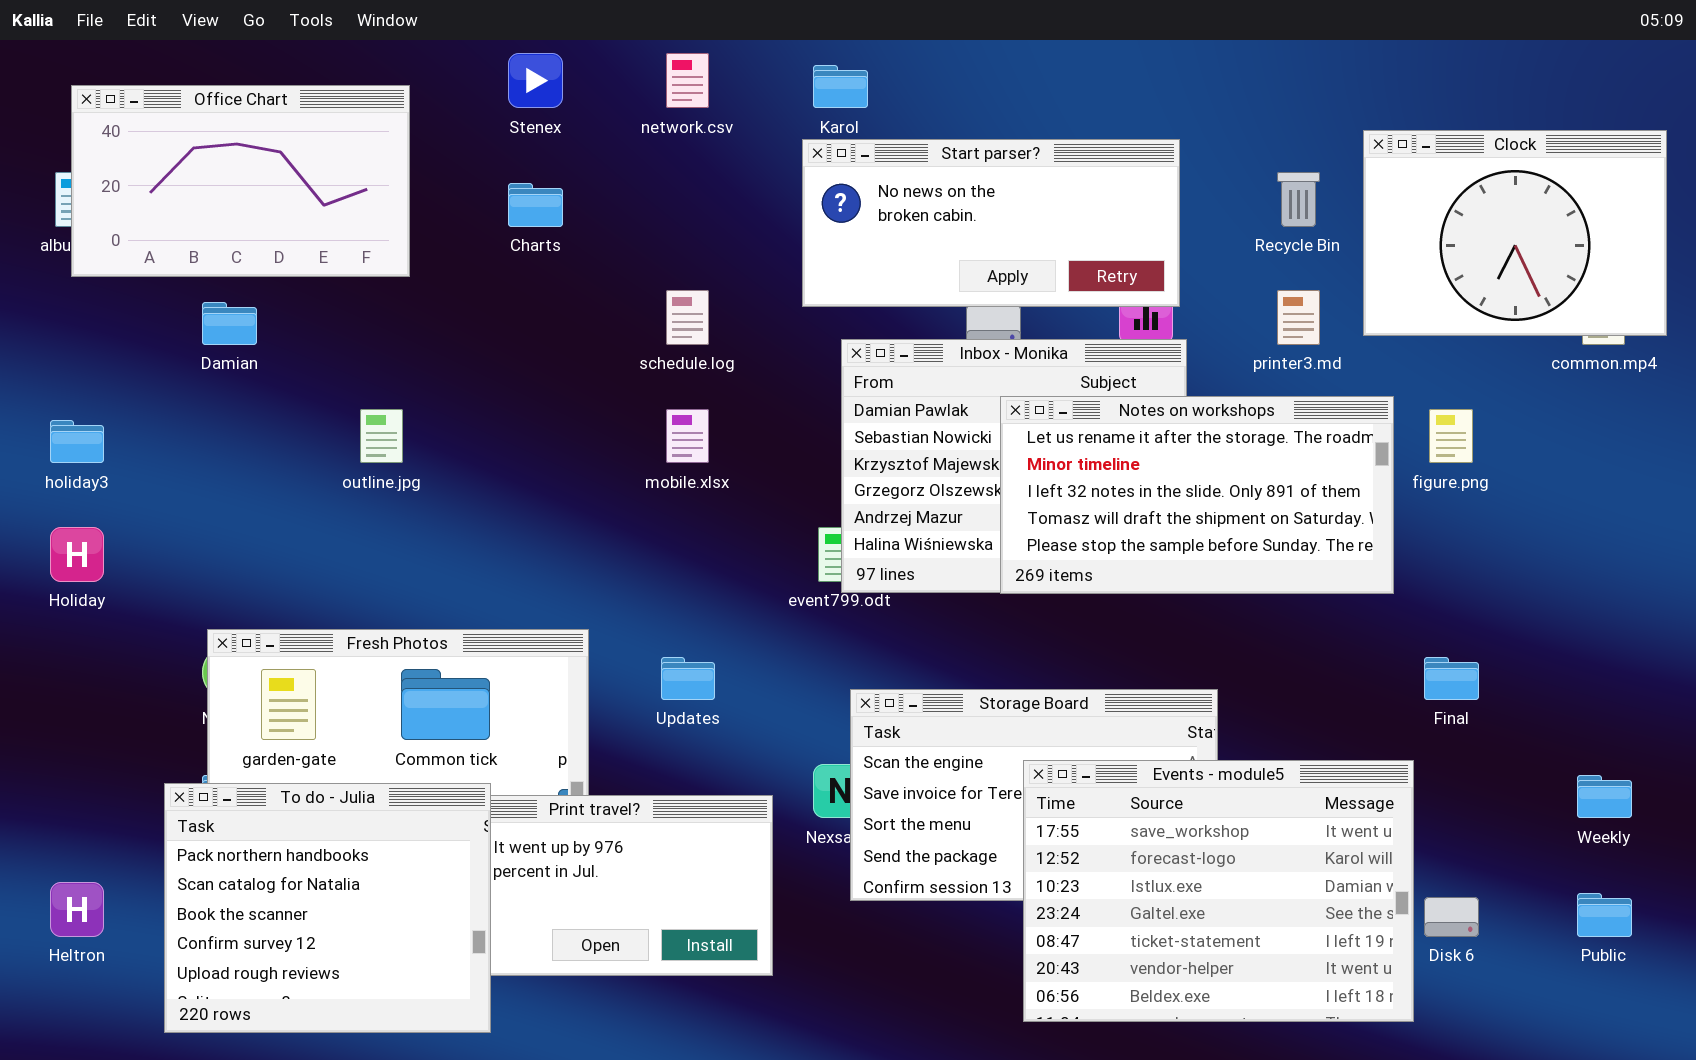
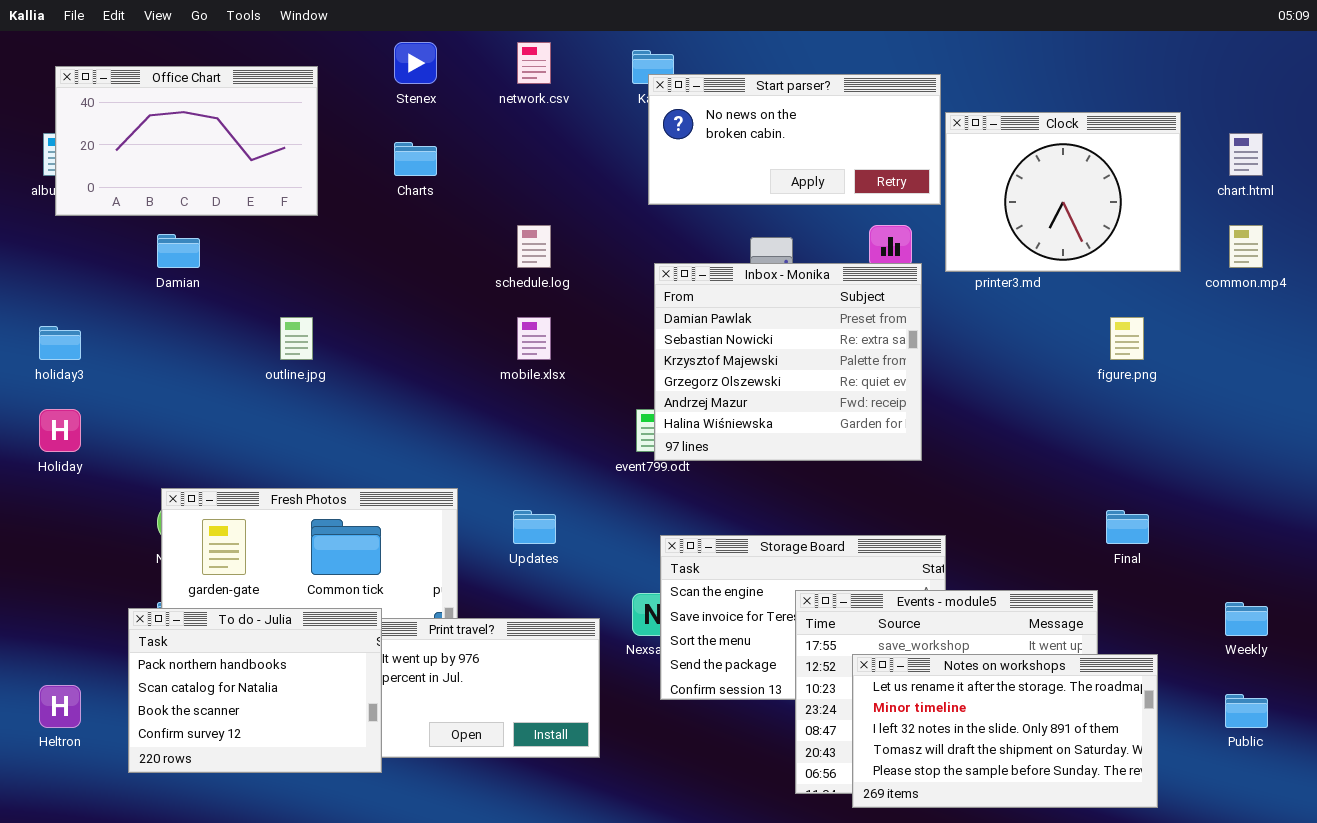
Clock: [1363,130,1667,336] -> [945,112,1181,272], moved
Start parser?: [802,139,1180,307] -> [648,74,941,205], moved
Notes on workshops: [1000,396,1394,594] -> [852,654,1158,808], moved
To do - Julia: [164,783,491,1033] -> [128,608,382,773], resized

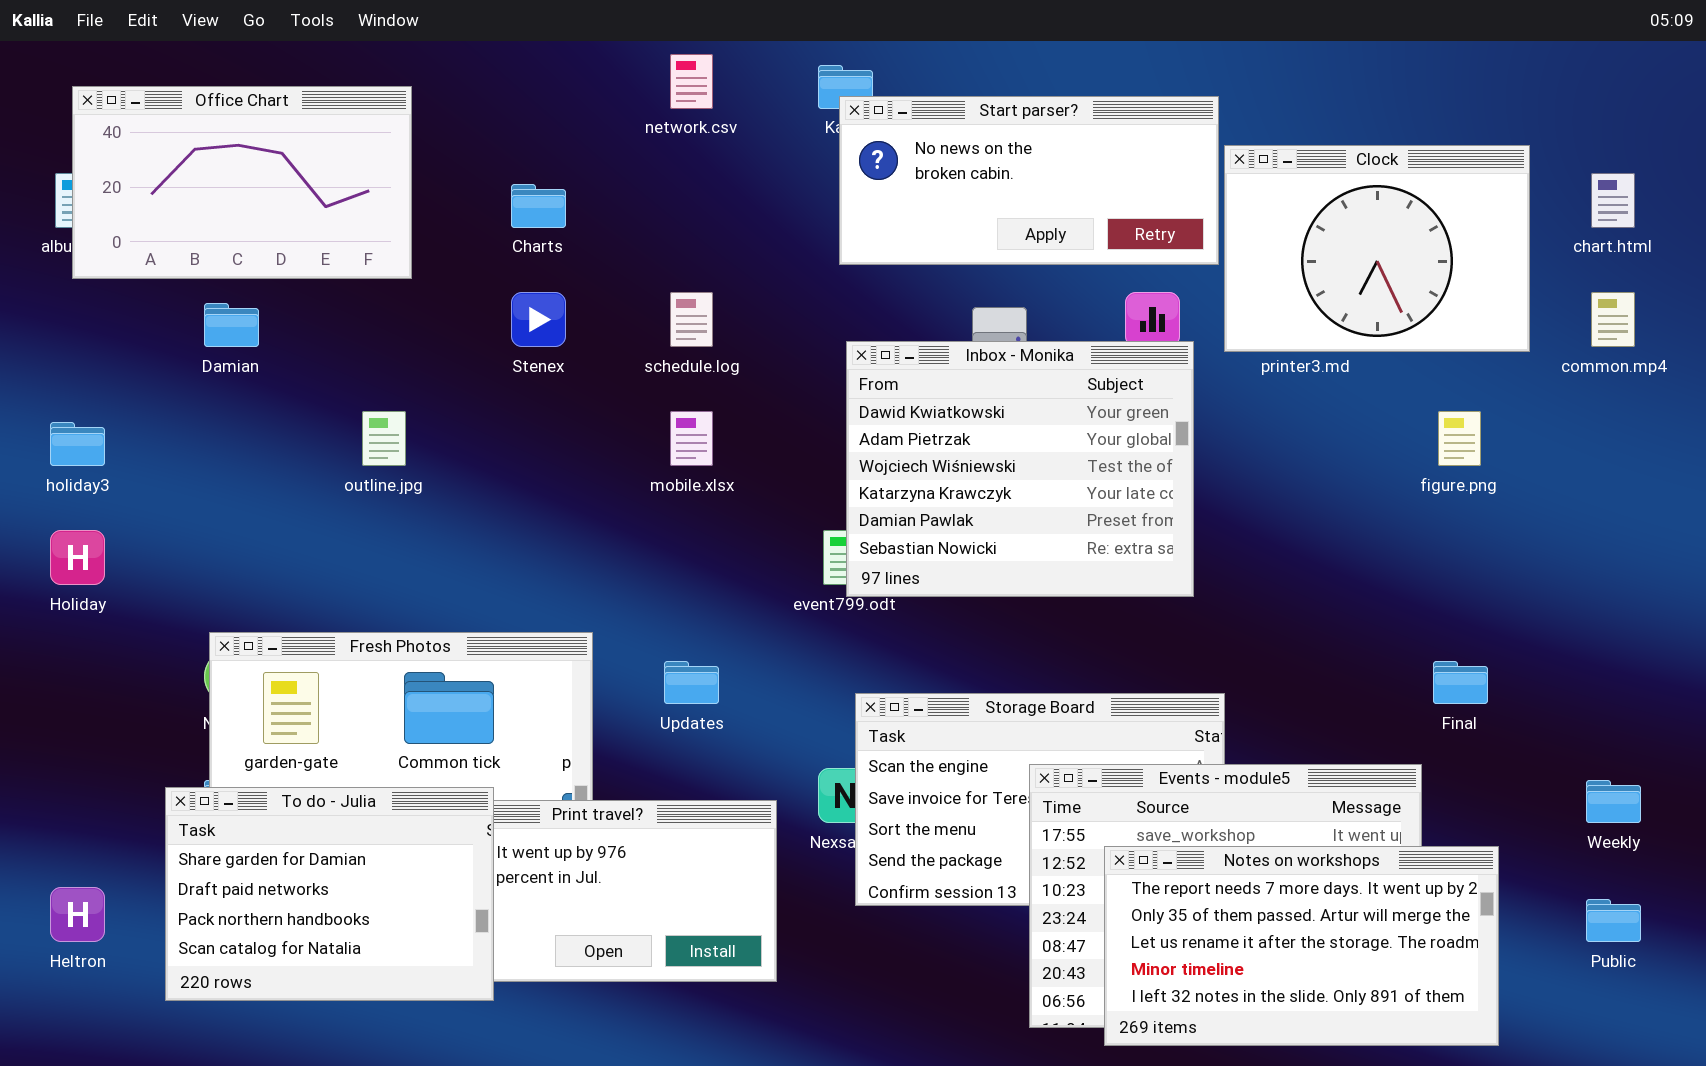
Stenex: [394,42,437,84] -> [511,292,566,347], moved
Inbox - Monika: [654,263,922,461] -> [846,341,1194,597], scrolled up 4 rows
To do - Julia: [128,608,382,773] -> [165,787,494,1001], scrolled up 2 rows
Notes on workshops: [852,654,1158,808] -> [1104,846,1499,1046], scrolled up 2 rows

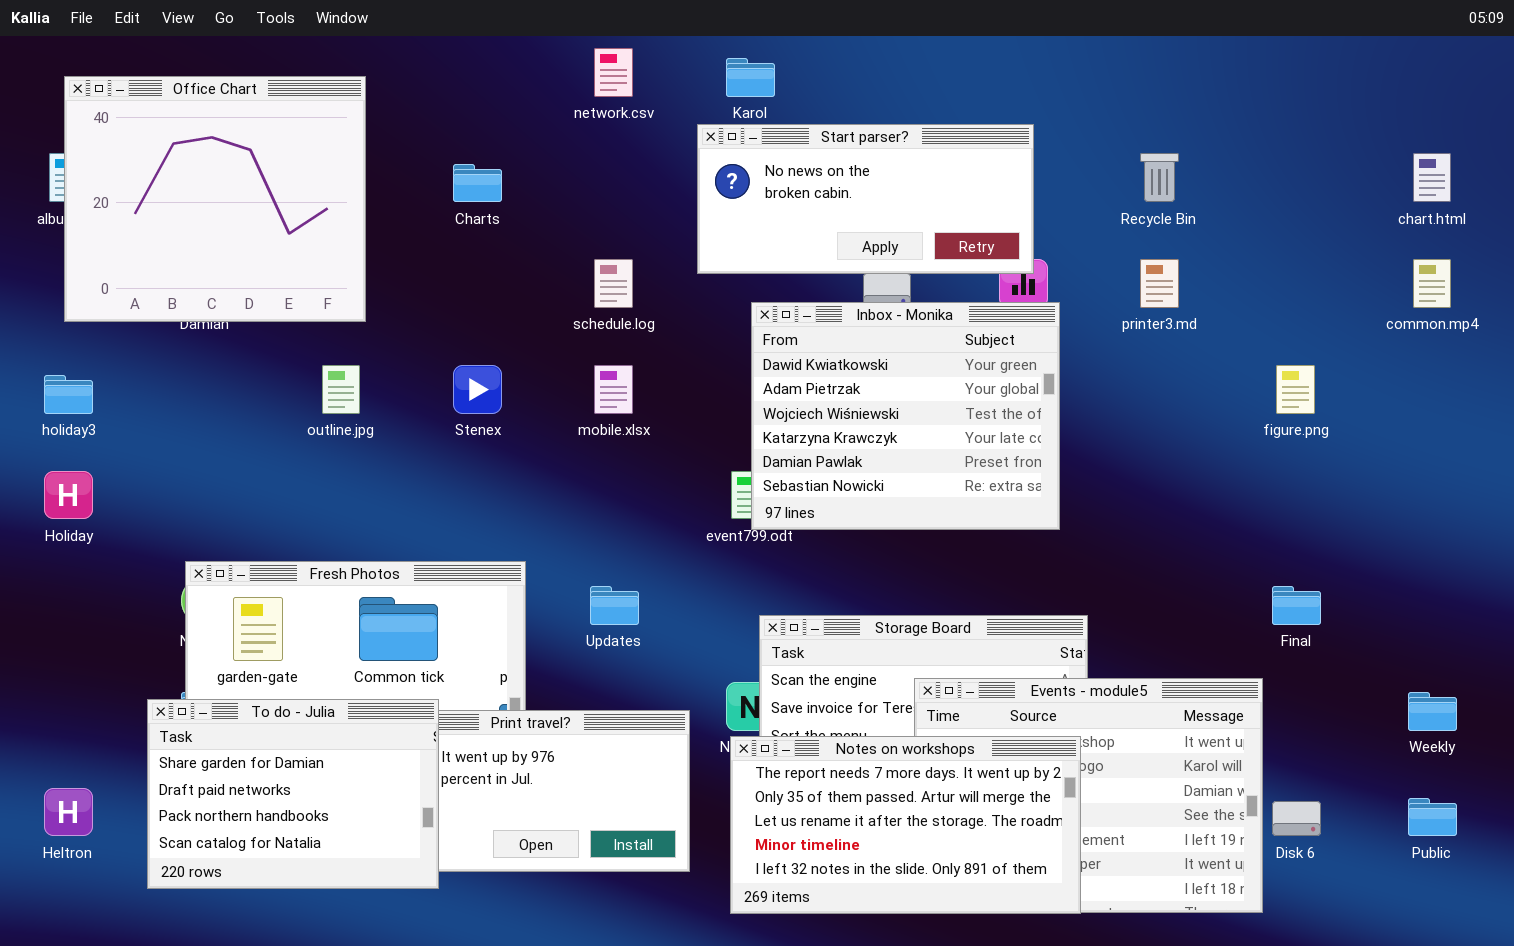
Office Chart: [72,86,412,279] -> [64,76,366,322], resized
Start parser?: [839,96,1219,265] -> [697,124,1034,274], moved
Clock: [1224,145,1530,352] -> none, closed
Stenex: [511,292,566,347] -> [453,365,502,414], moved
Notes on workshops: [1104,846,1499,1046] -> [730,736,1081,914], moved

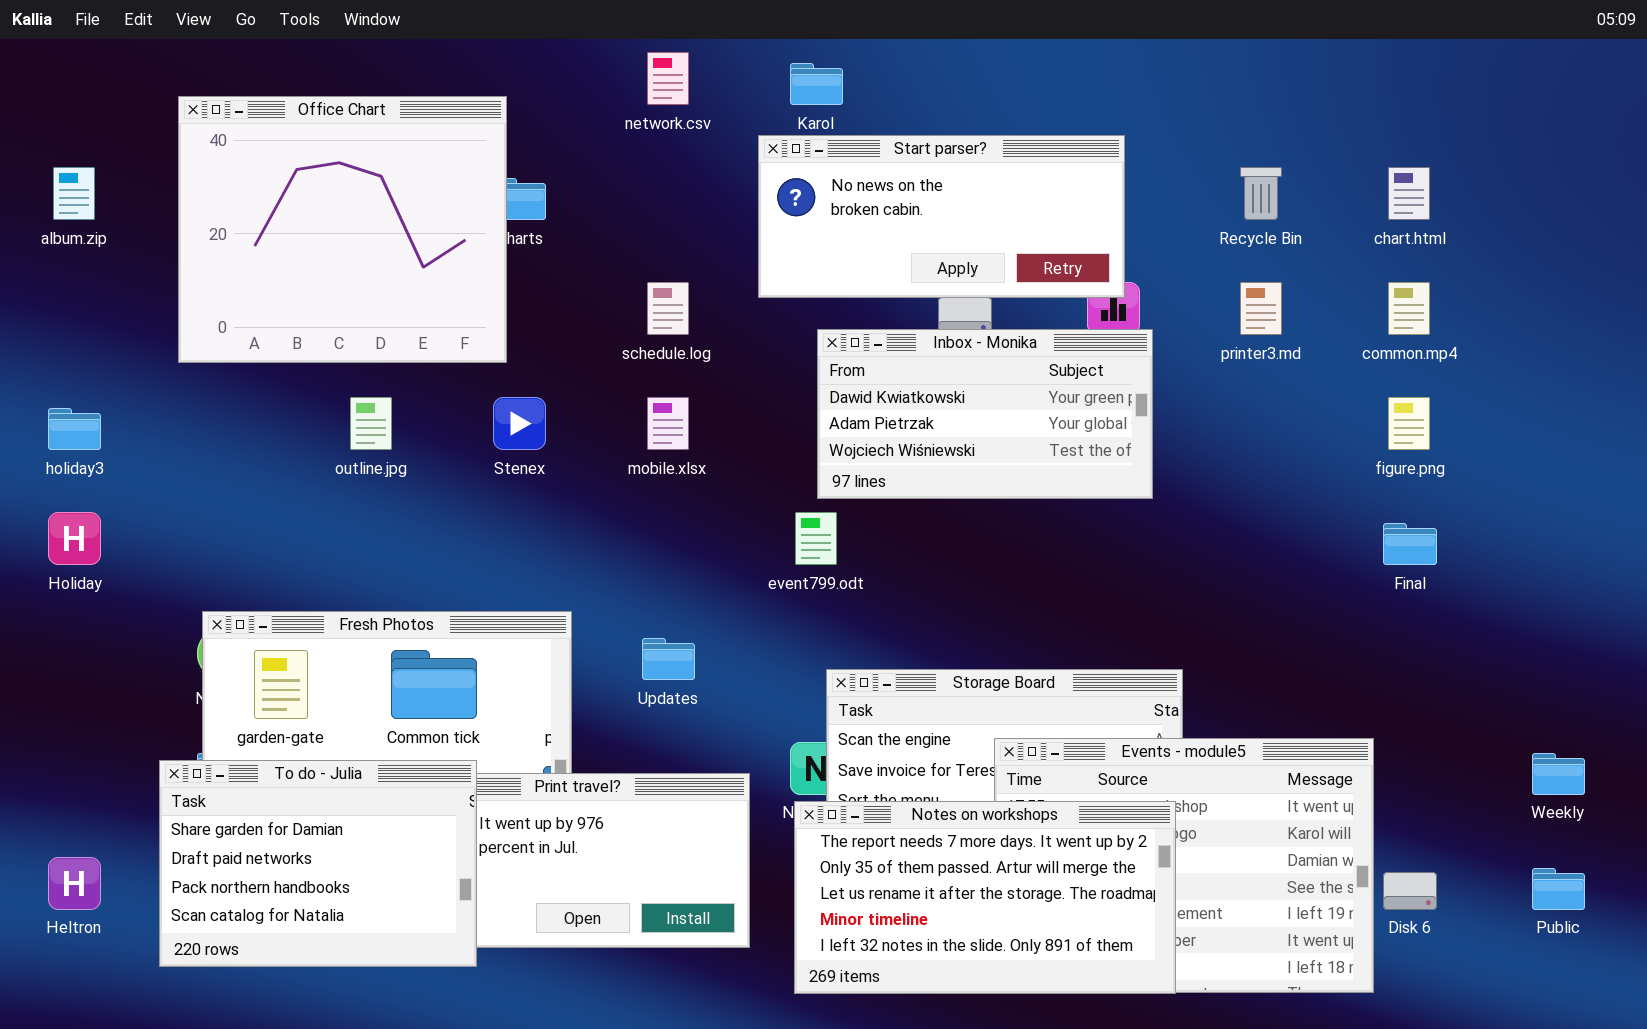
Office Chart: [64,76,366,322] -> [178,96,507,363], moved
chart.html: [1413,153,1451,202] -> [1388,167,1430,220], moved
common.mp4: [1413,259,1451,308] -> [1388,282,1430,335], moved
Inbox - Monika: [751,302,1060,530] -> [817,329,1153,499], resized
Final: [1272,586,1321,625] -> [1383,523,1437,565], moved

